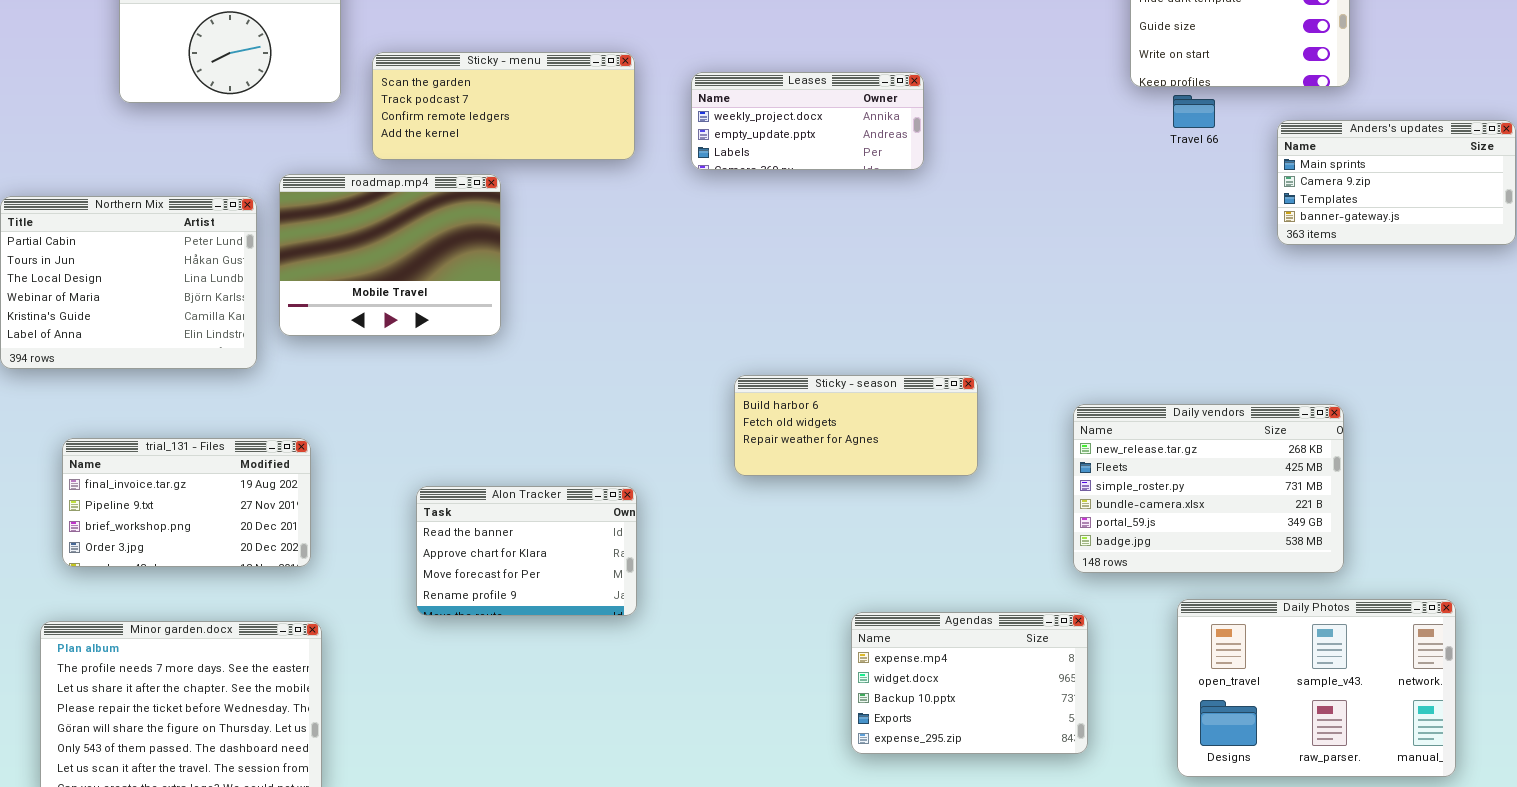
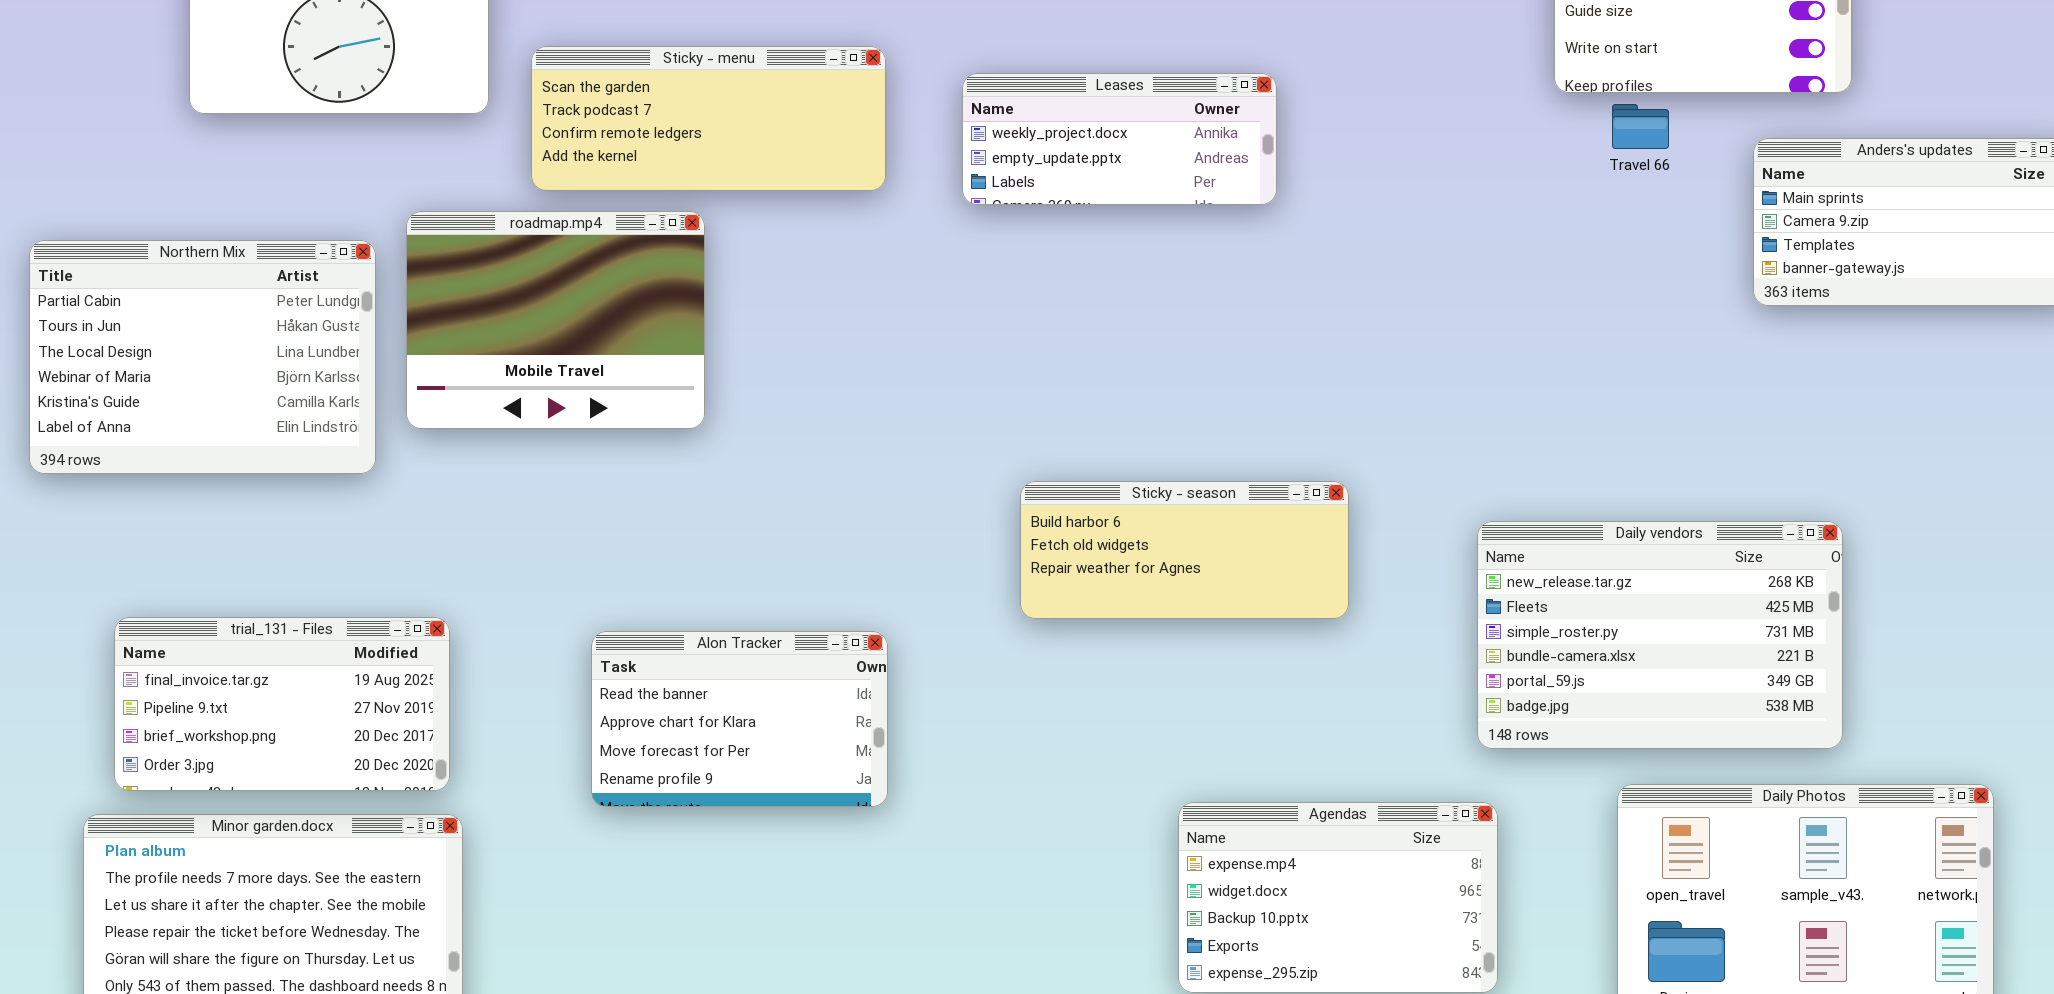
trial_131 - Files: [62,438,311,567] -> [114,617,450,791], moved

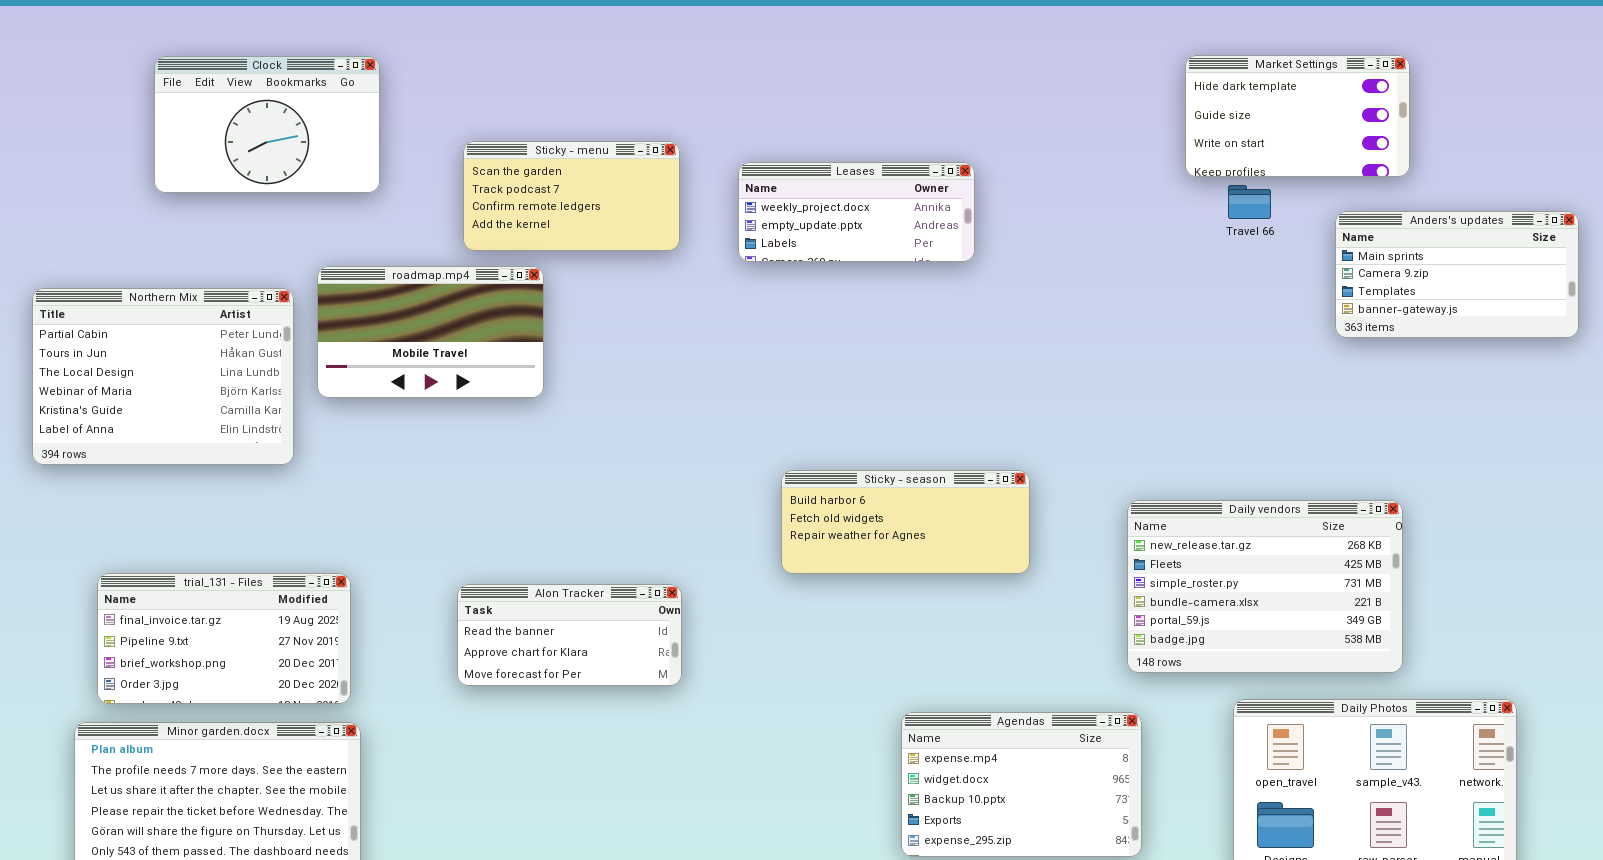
Sticky - menu: [531,46,886,191] -> [463,141,680,251], resized
roadmap.mp4: [406,211,705,429] -> [317,266,544,398], resized
Alon Tracker: [591,631,888,807] -> [457,584,682,686], resized

